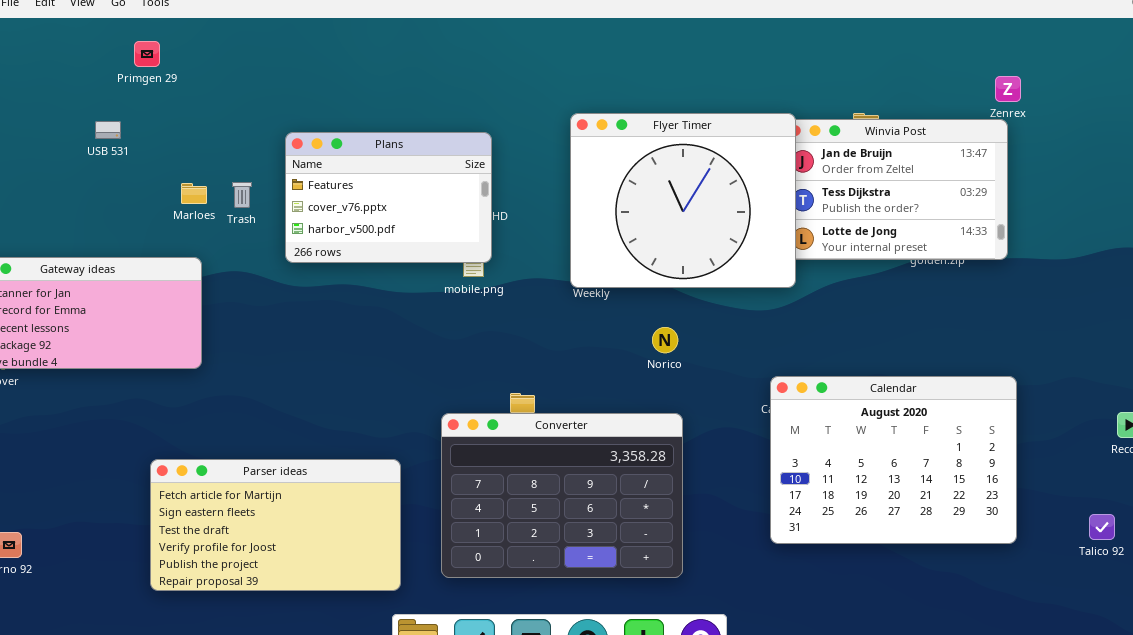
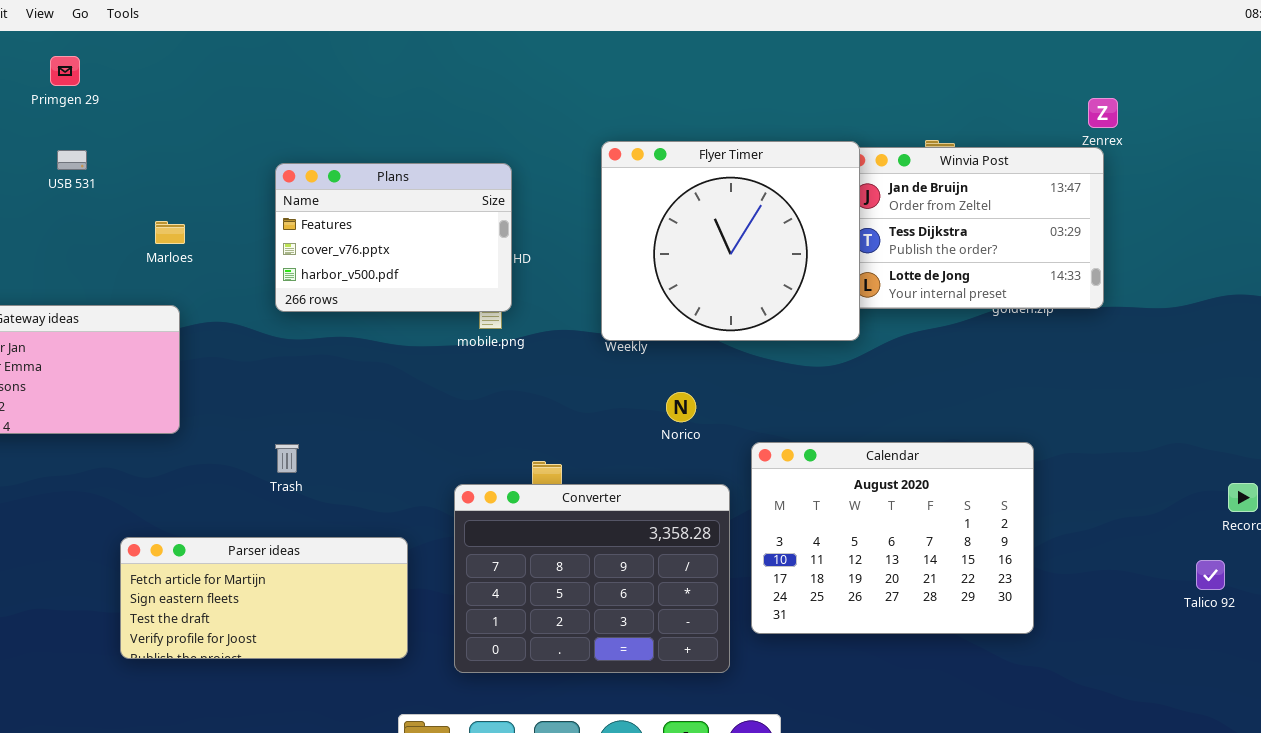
Primgen 29: [134,41,160,67] -> [50,56,80,86], moved
Trash: [232,182,252,208] -> [275,444,299,473], moved
Norico: [652,327,678,353] -> [666,392,696,422], moved
Calendar: [770,376,1017,544] -> [751,442,1034,634], moved
Parser ideas: [150,459,401,591] -> [120,537,408,659], resized
Talico 92: [1089,514,1115,540] -> [1196,560,1225,590], moved

